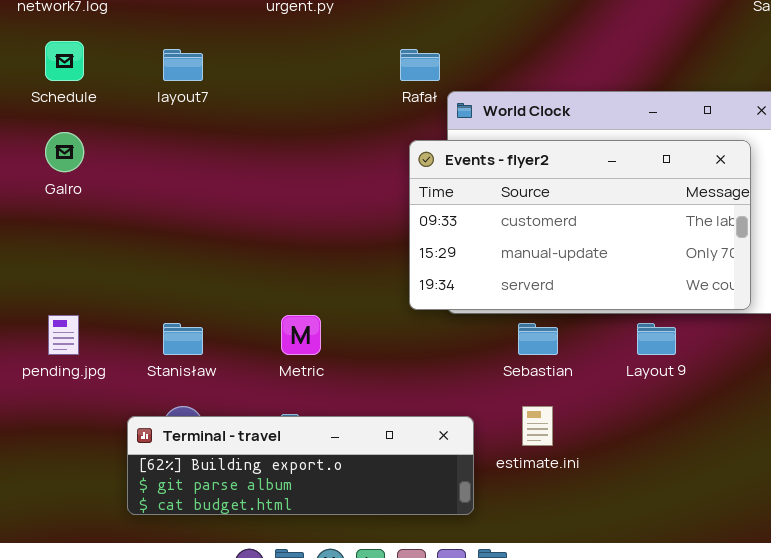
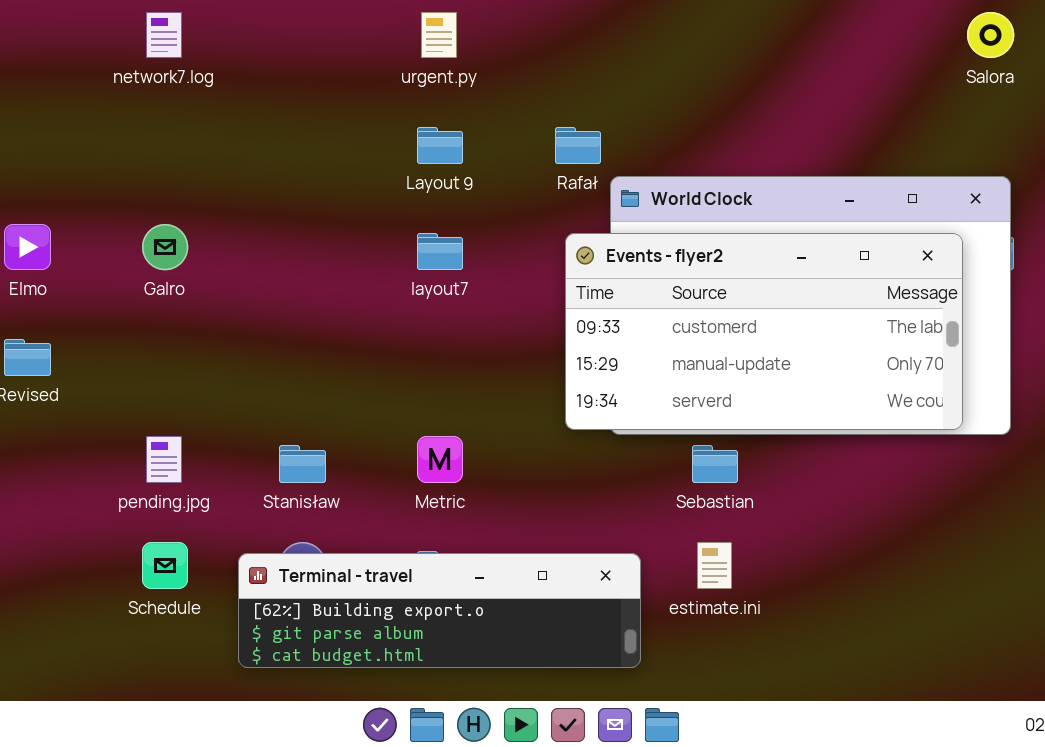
Schedule: [45,41,84,81] -> [142,542,188,589], moved
layout7: [163,49,203,81] -> [417,233,463,270], moved
Layout 9: [637,323,676,355] -> [417,127,463,164], moved

